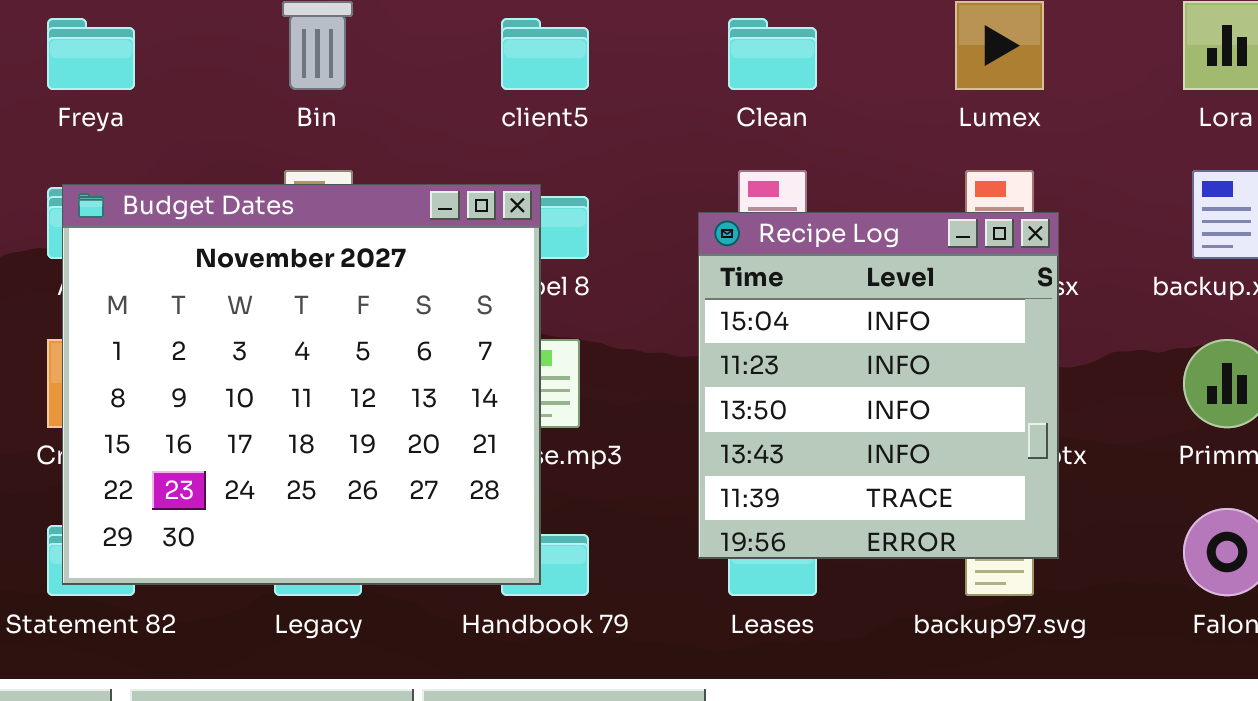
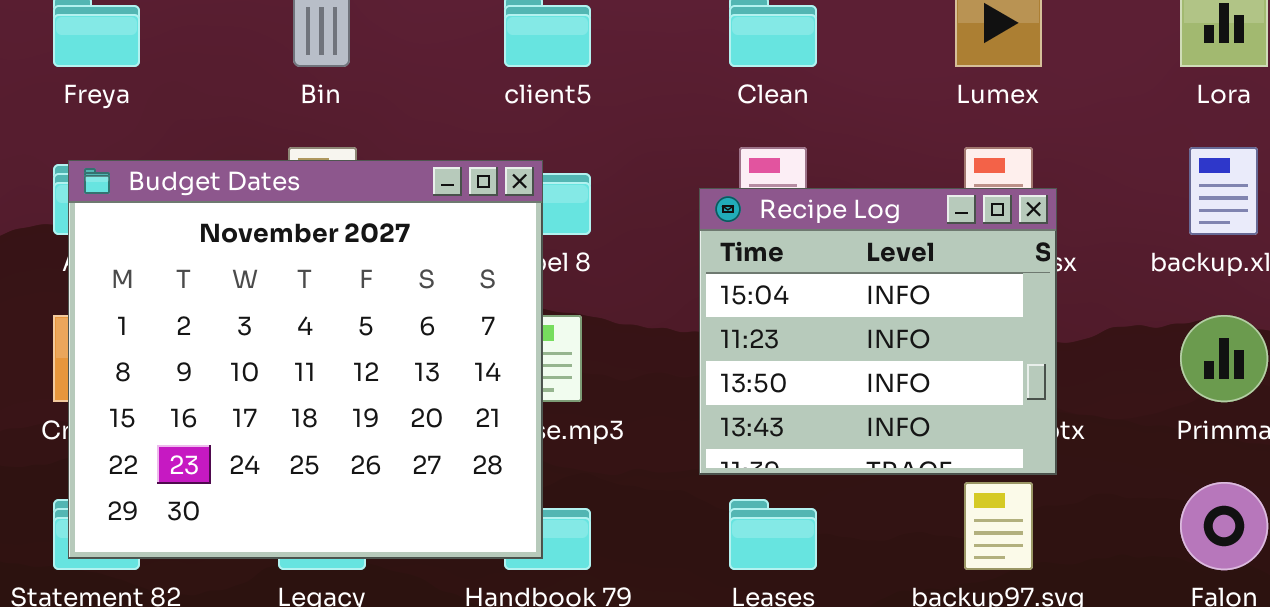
Recipe Log: [698,212,1059,559] -> [699,188,1057,475], resized

